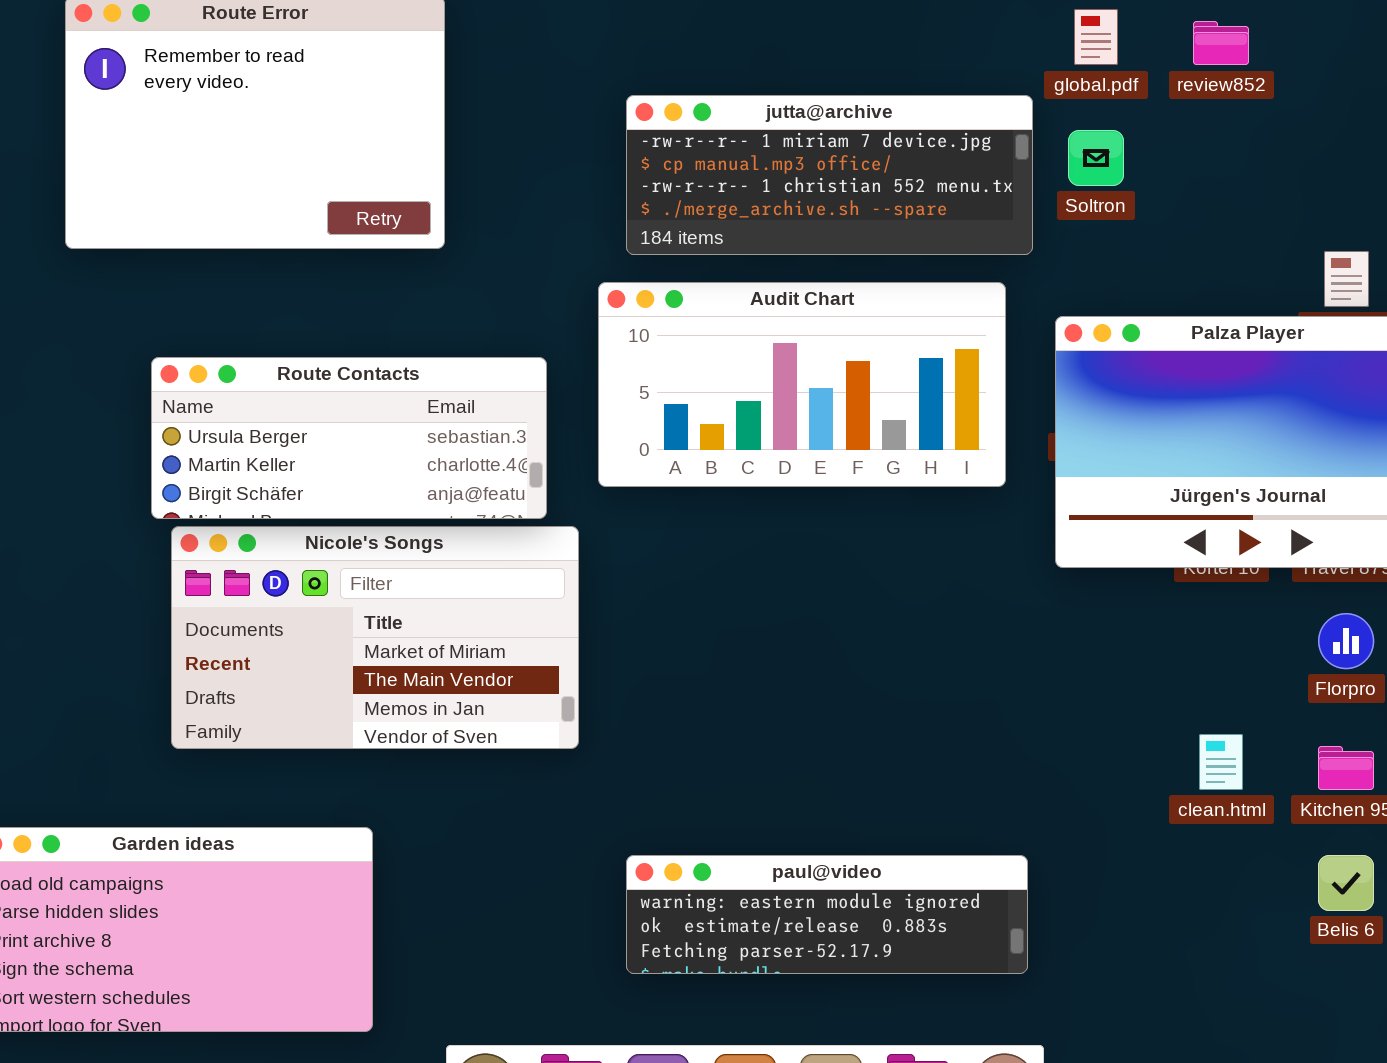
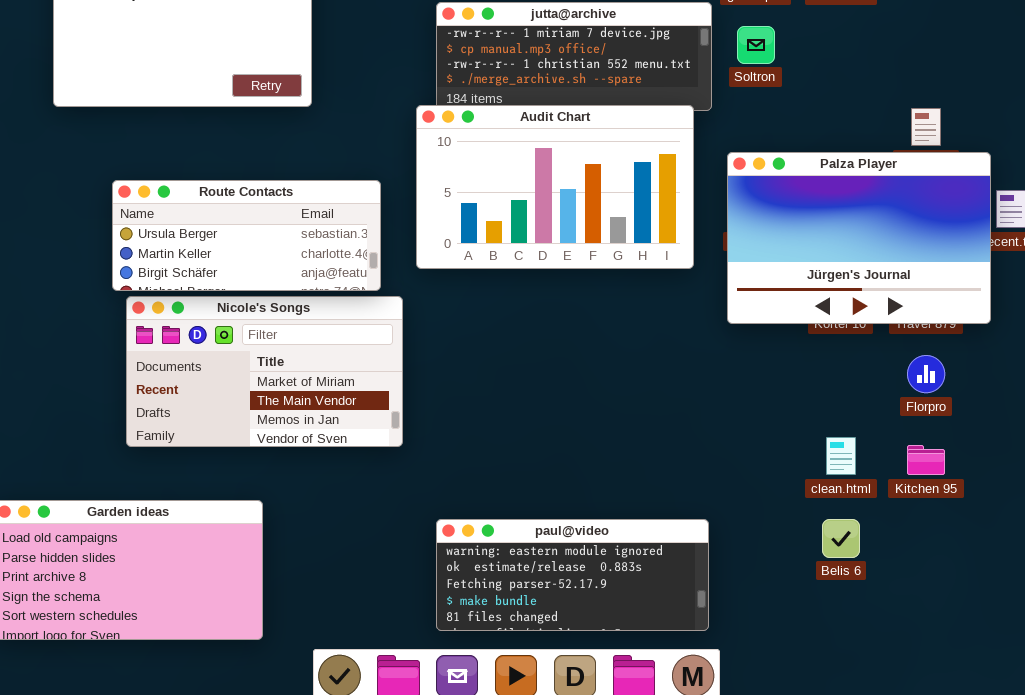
Audit Chart: [598,282,1006,487] -> [416,105,694,269], resized
paul@video: [626,855,1028,974] -> [436,519,709,631], resized
Belis 6: [1318,855,1374,911] -> [822,519,860,558], moved

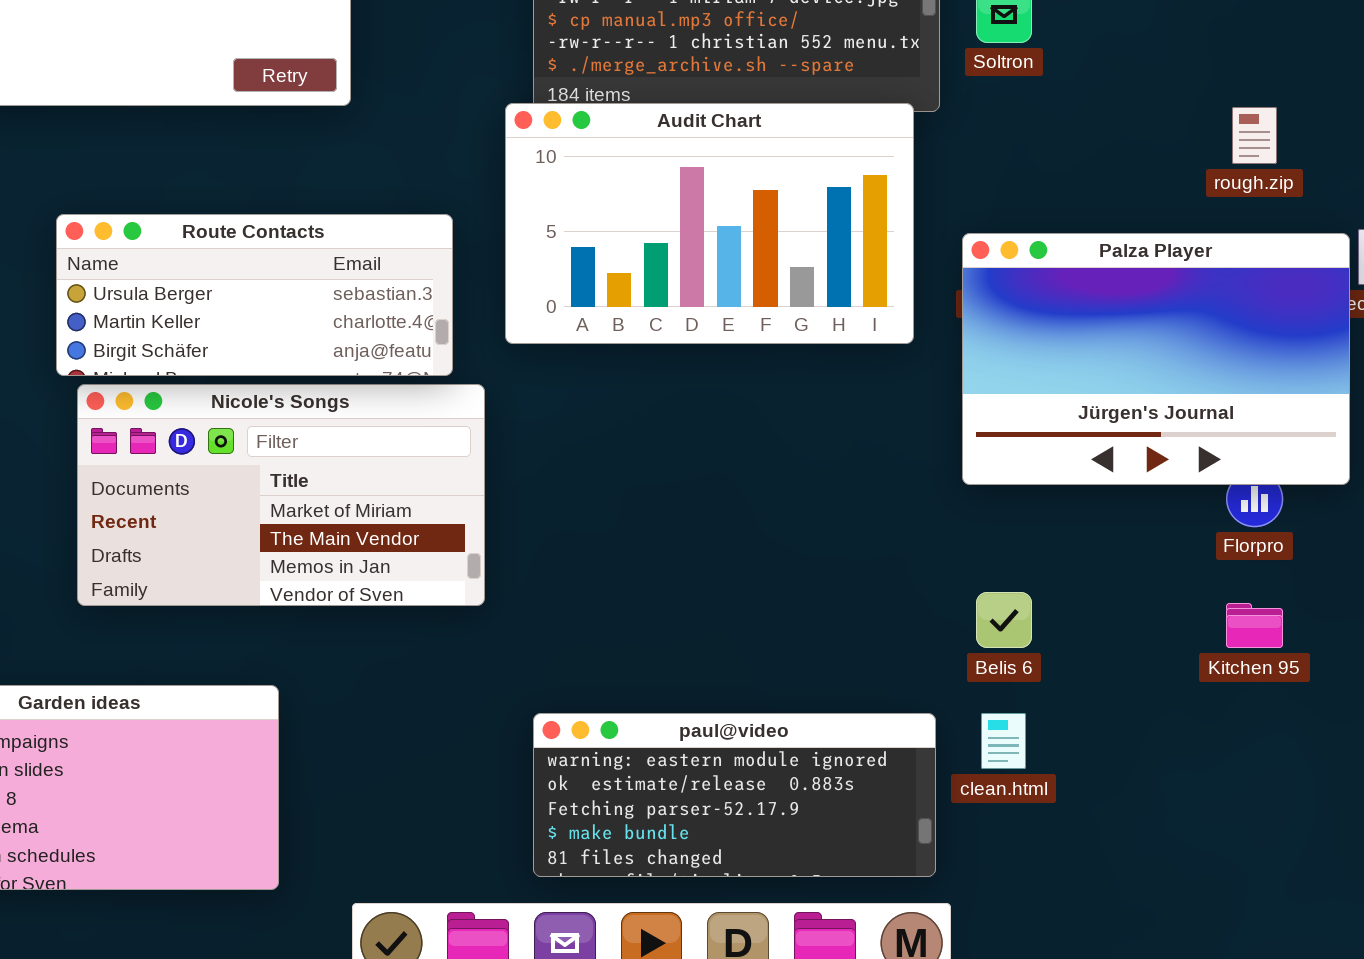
Palza Player: [727,152,991,324] -> [962,233,1350,485], moved
clean.html: [826,437,856,475] -> [981,713,1026,769], moved
Belis 6: [822,519,860,558] -> [976,592,1032,648], moved

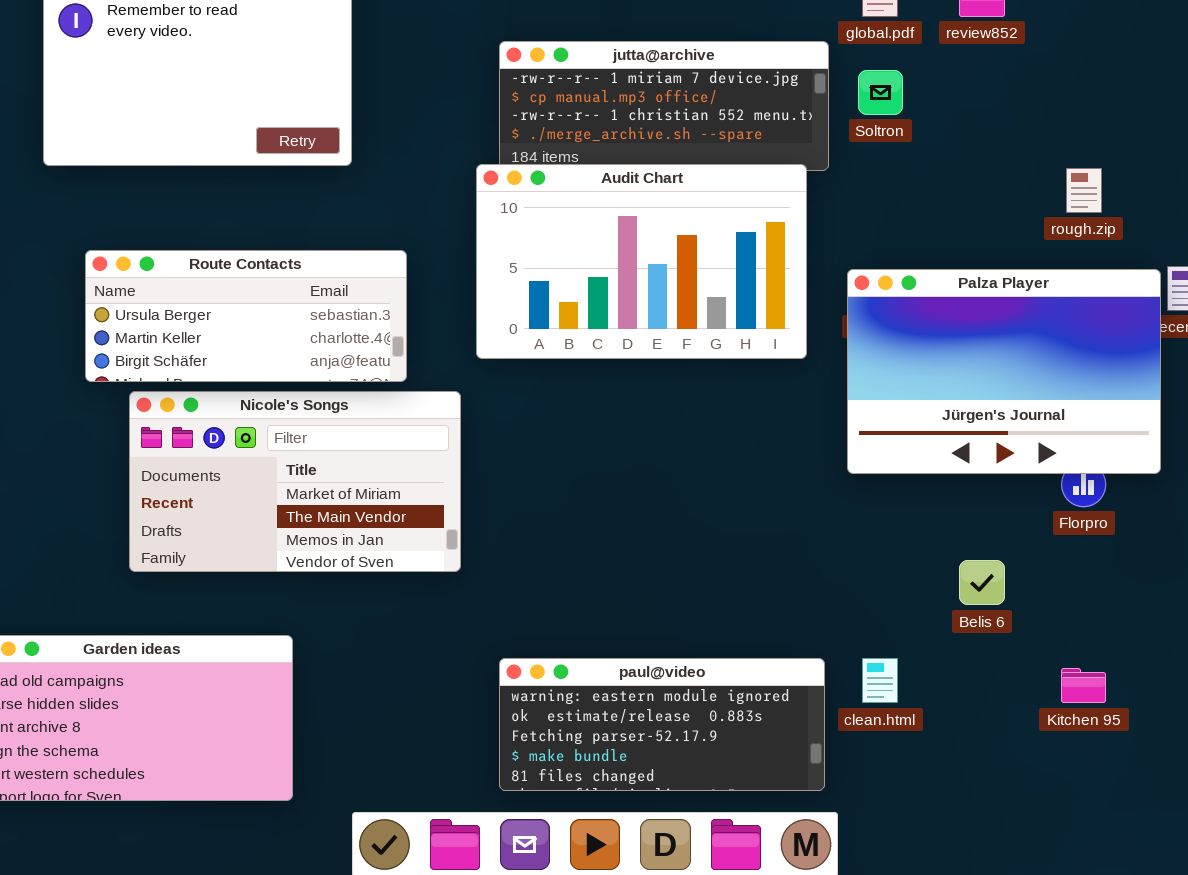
Route Contacts: [56,214,453,376] -> [85,250,407,382], moved
Belis 6: [976,592,1032,648] -> [959,560,1005,605], moved
Kitchen 95: [1226,603,1283,648] -> [1061,668,1106,703], moved

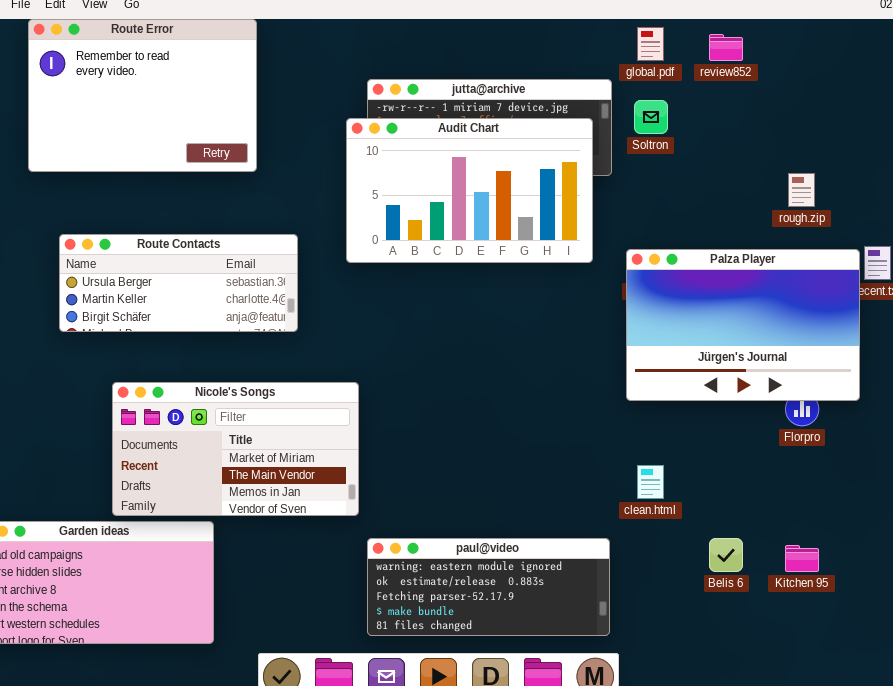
Audit Chart: [476,164,807,359] -> [346,118,593,263], moved
Nicole's Songs: [129,391,461,572] -> [112,382,359,516], moved
Belis 6: [959,560,1005,605] -> [709,538,743,572], moved
clean.html: [862,658,898,703] -> [637,465,664,499], moved

